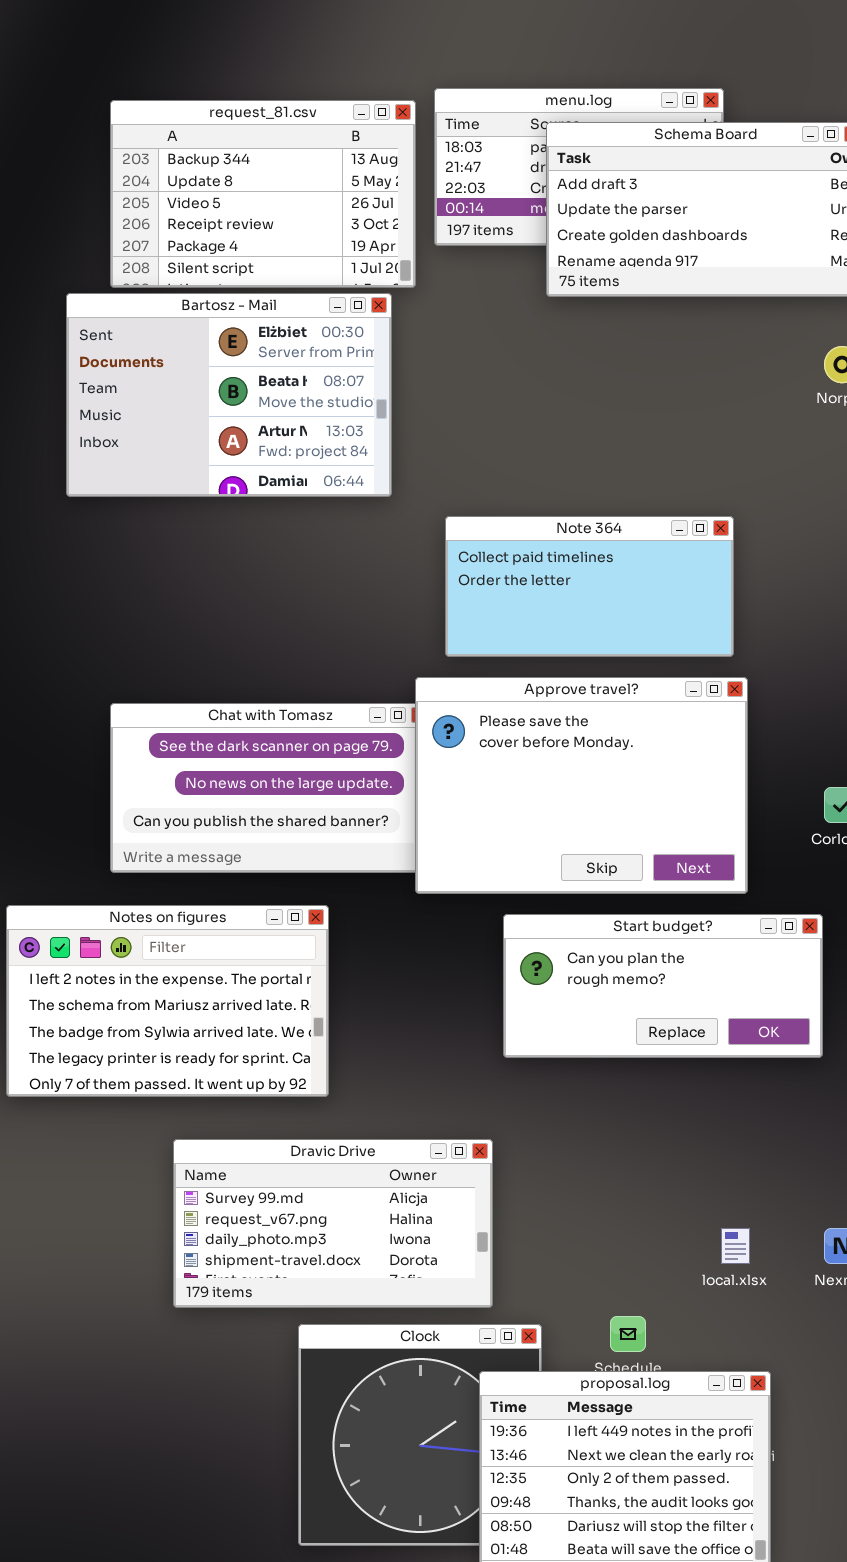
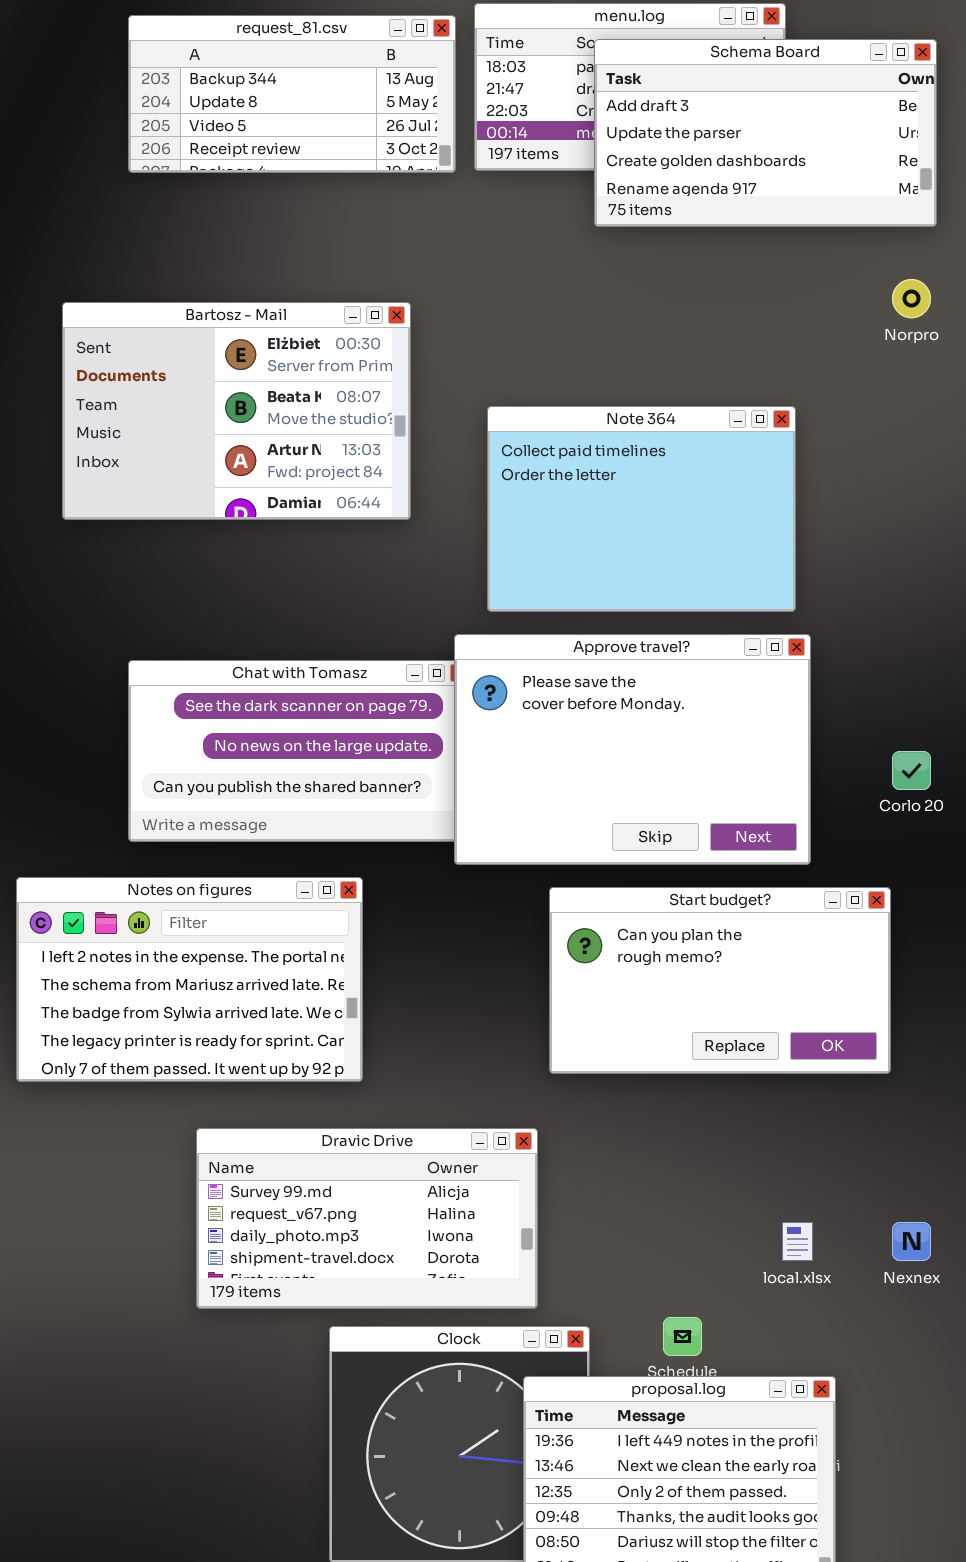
request_81.csv: [110,100,416,288] -> [128,15,456,173], resized
Bartosz - Mail: [66,293,392,497] -> [62,302,411,520], moved
Note 364: [445,516,734,657] -> [487,406,796,612], resized
Start budget?: [503,914,823,1058] -> [549,887,891,1074], resized

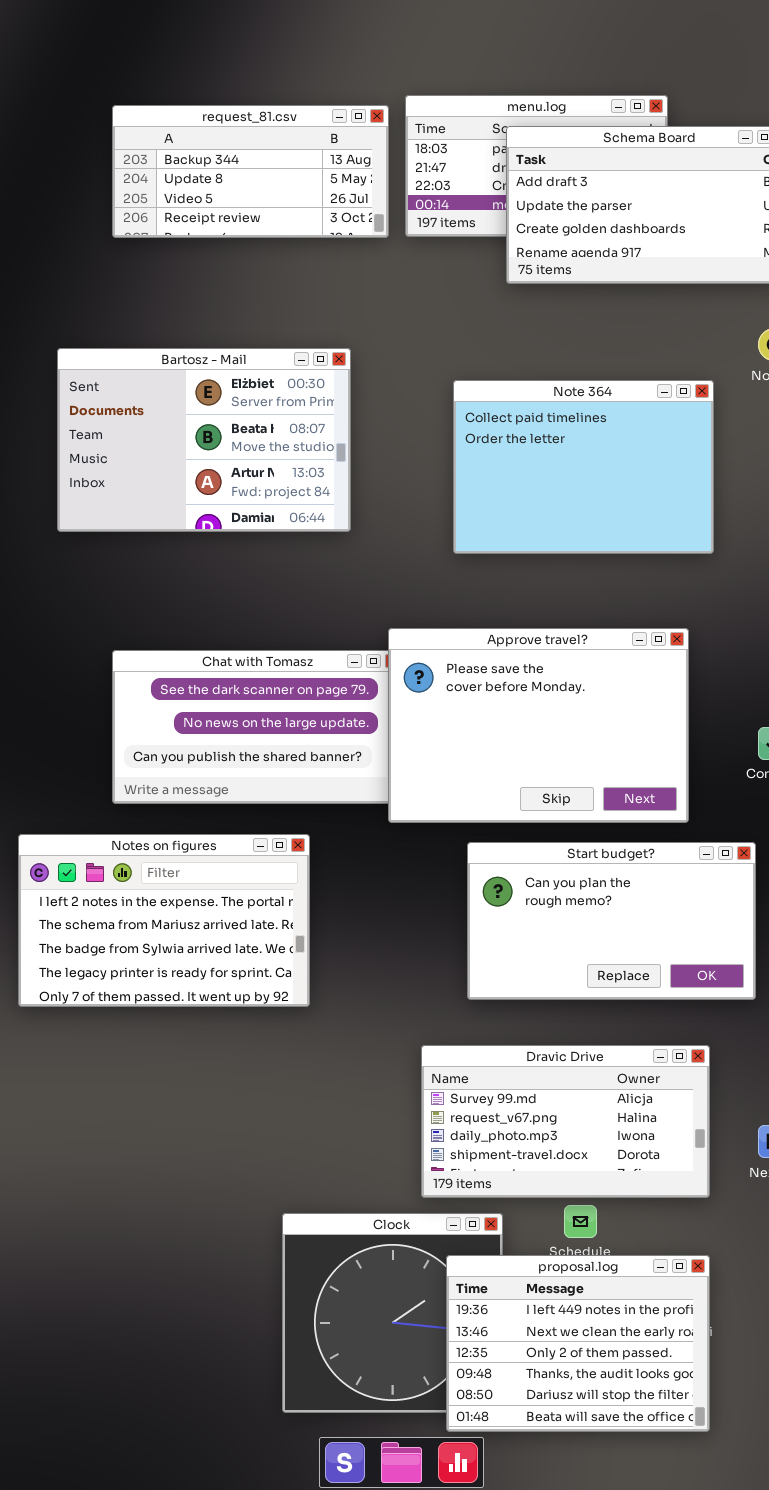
Note 364: [487,406,796,612] -> [453,380,714,554], moved
Dravic Drive: [196,1128,538,1309] -> [421,1045,710,1198], moved

